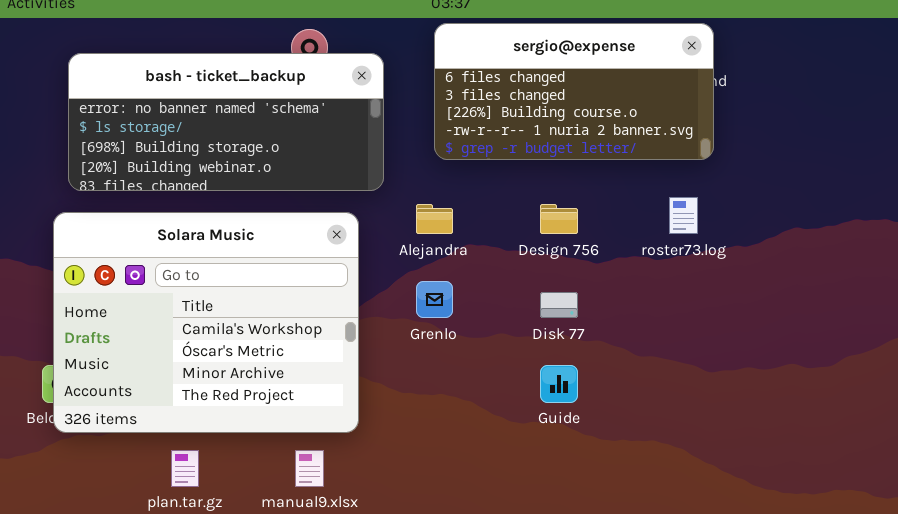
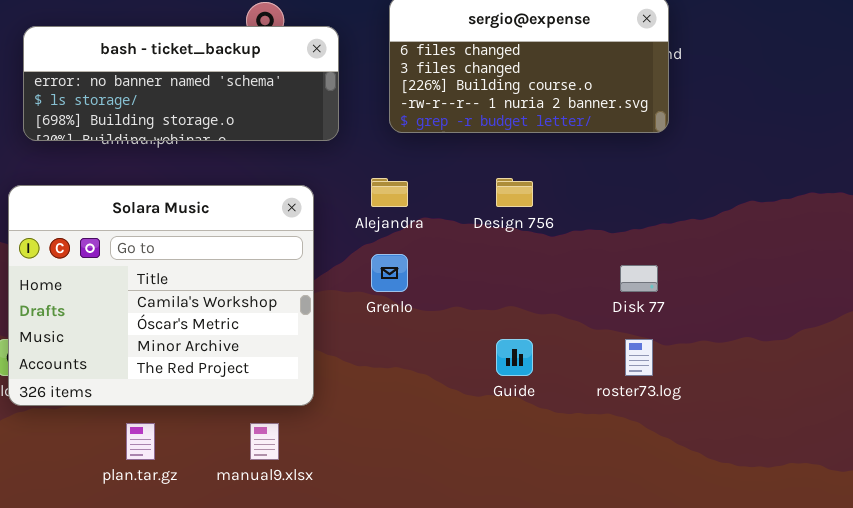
bash - ticket_backup: [68,53,384,191] -> [23,26,339,141], resized
roster73.log: [669,197,698,234] -> [625,339,653,376], moved
Disk 77: [540,292,578,318] -> [620,265,658,292], moved

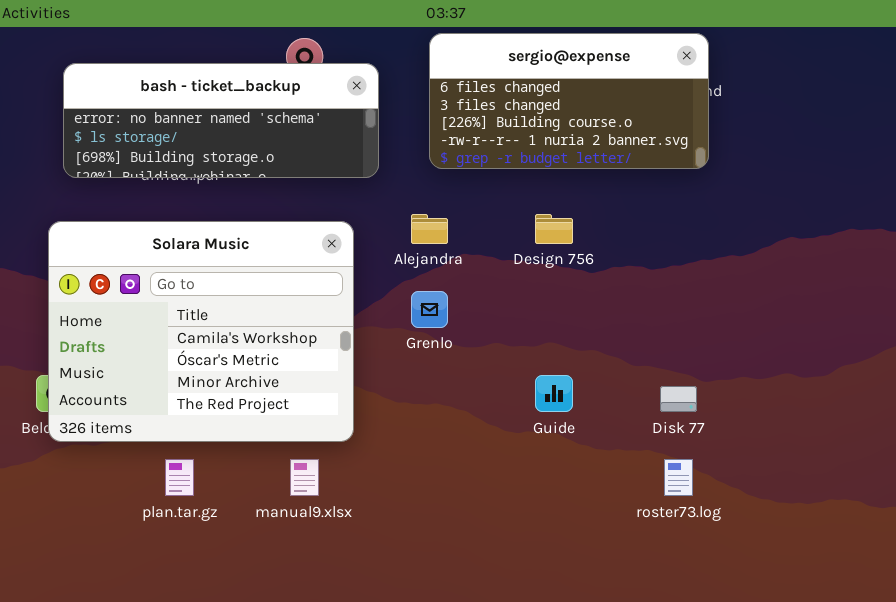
Disk 77: [620,265,658,292] -> [660,386,697,412], moved
roster73.log: [625,339,653,376] -> [664,459,693,496], moved

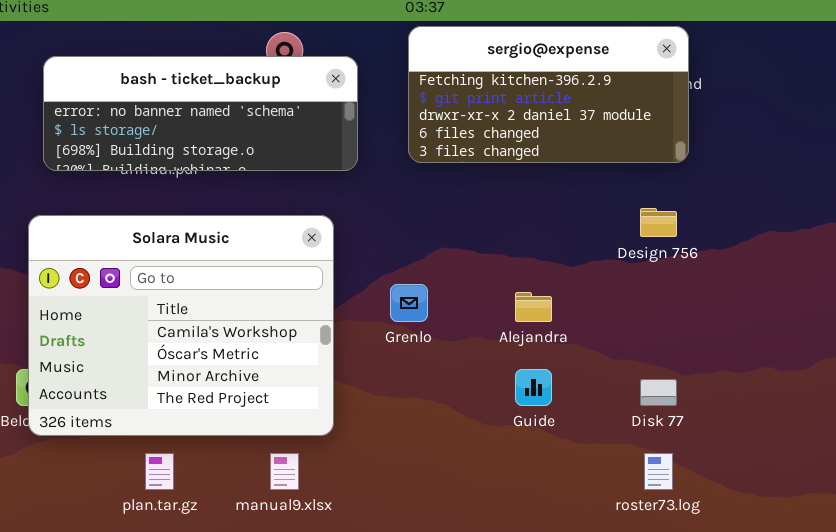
sergio@expense: [429,33,709,169] -> [408,26,689,163], scrolled up 3 rows
Alejandra: [411,214,448,244] -> [515,292,552,322], moved
Design 756: [535,214,573,244] -> [640,208,677,237], moved

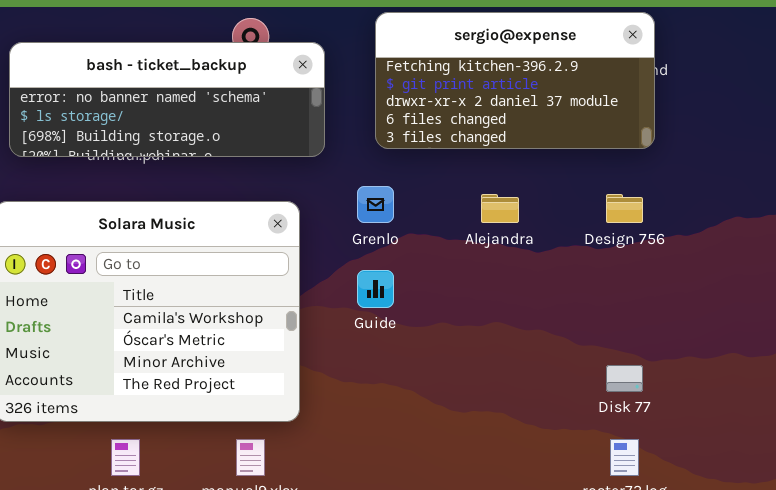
Grenlo: [390,284,428,322] -> [357,186,394,223], moved
Alejandra: [515,292,552,322] -> [481,194,519,223], moved
Guide: [515,369,552,406] -> [357,270,394,308], moved

